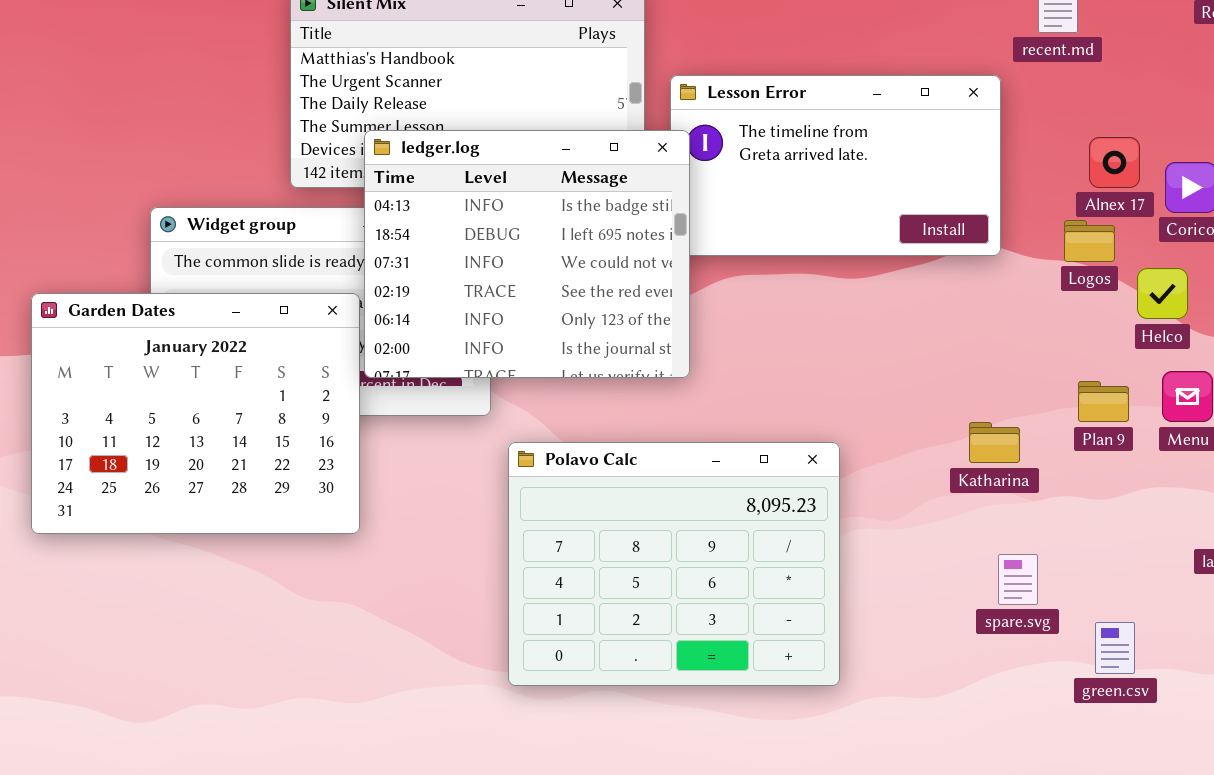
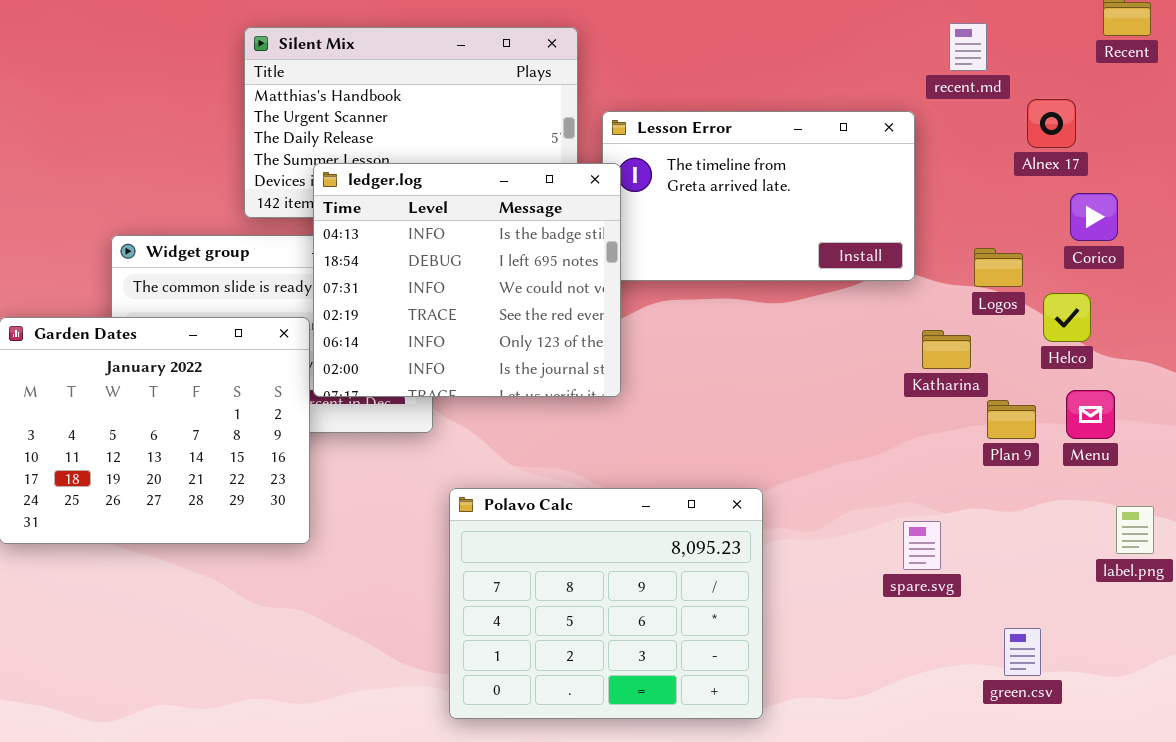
Alnex 17: [1089,137,1140,188] -> [1027,99,1076,148], moved
Katharina: [969,422,1020,463] -> [922,330,971,369], moved
Polavo Calc: [508,442,840,686] -> [449,488,763,719], moved
spare.svg: [998,554,1038,605] -> [903,521,941,570], moved

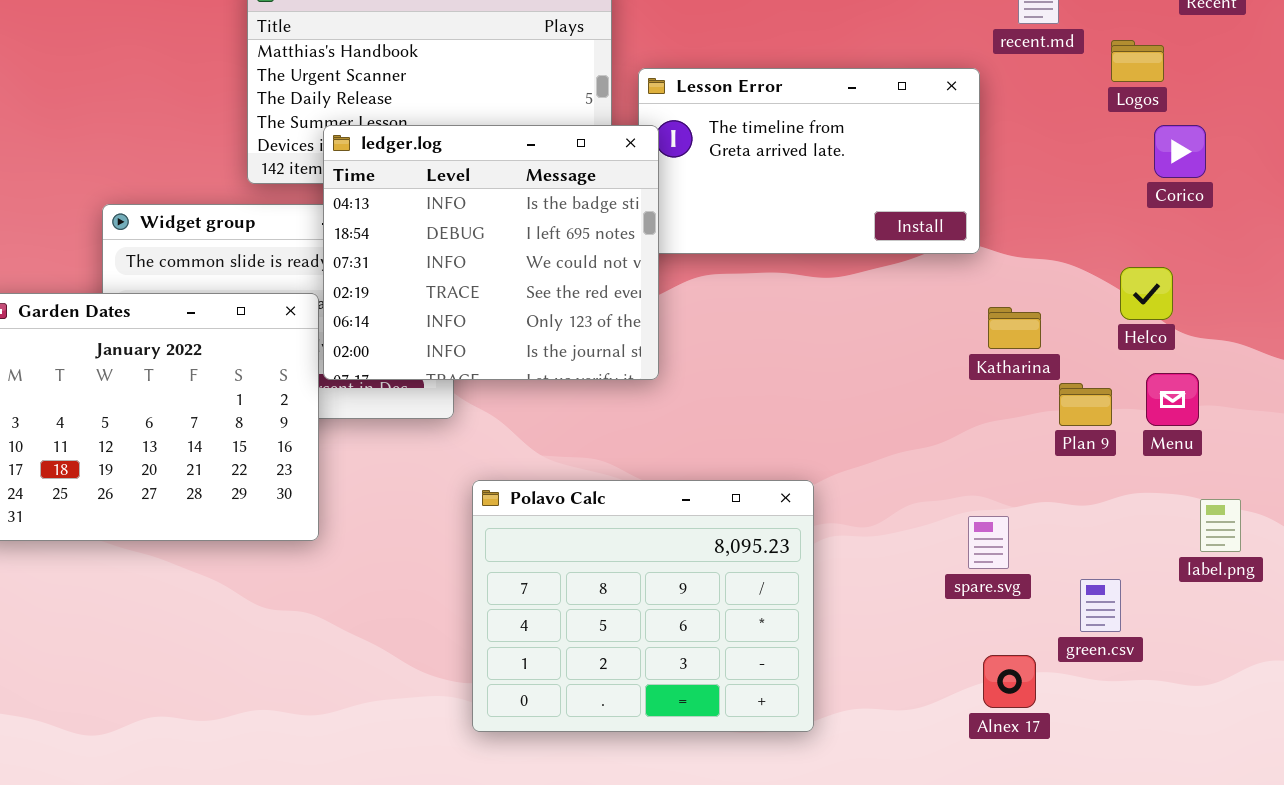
Alnex 17: [1027,99,1076,148] -> [983,655,1036,708], moved
Corico: [1070,193,1118,241] -> [1154,125,1206,178], moved
Logos: [974,248,1023,287] -> [1111,40,1164,82], moved
green.csv: [1004,628,1041,676] -> [1080,579,1121,632], moved

